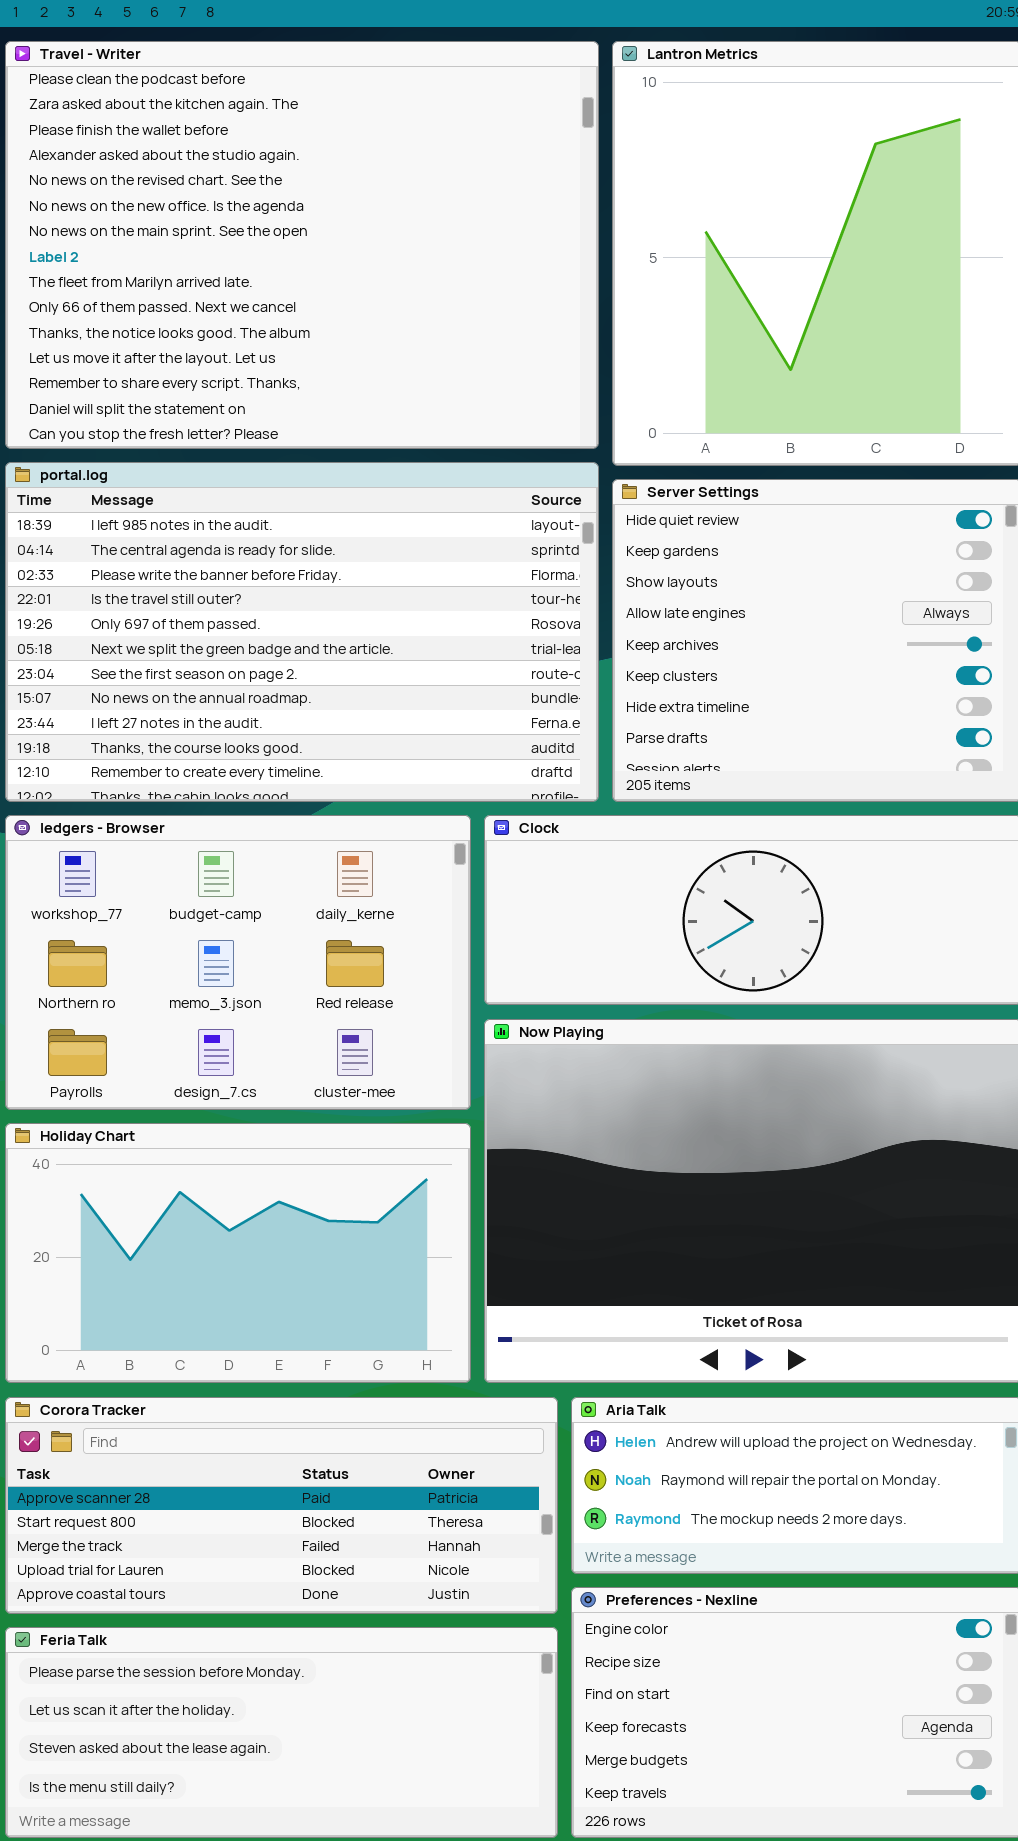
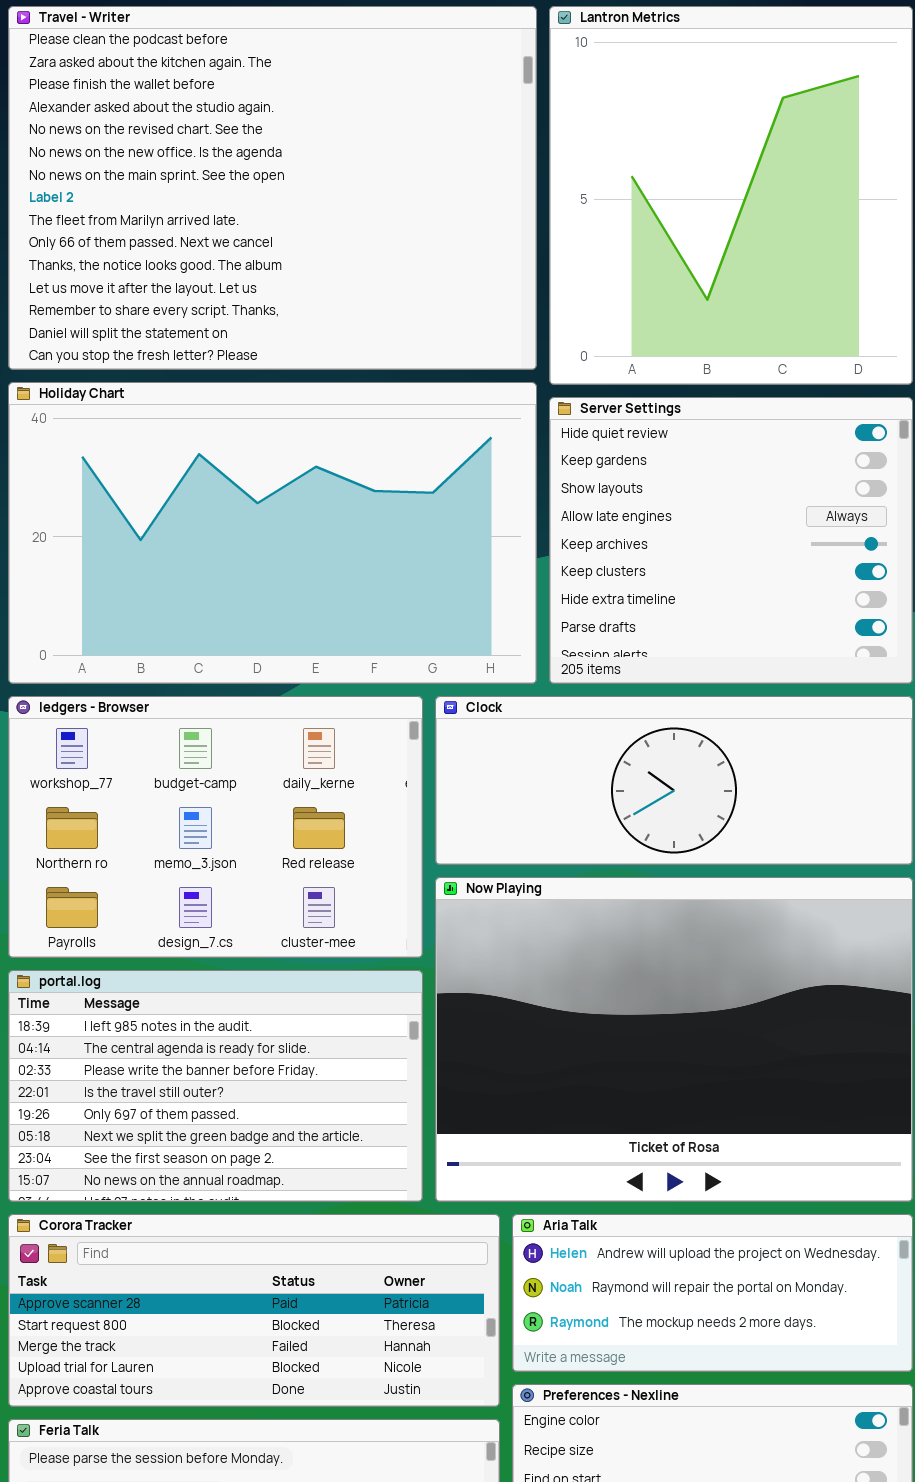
portal.log: [5,462,599,802] -> [8,970,423,1202], moved, resized
Holiday Chart: [5,1123,471,1383] -> [8,382,537,684], moved, resized

